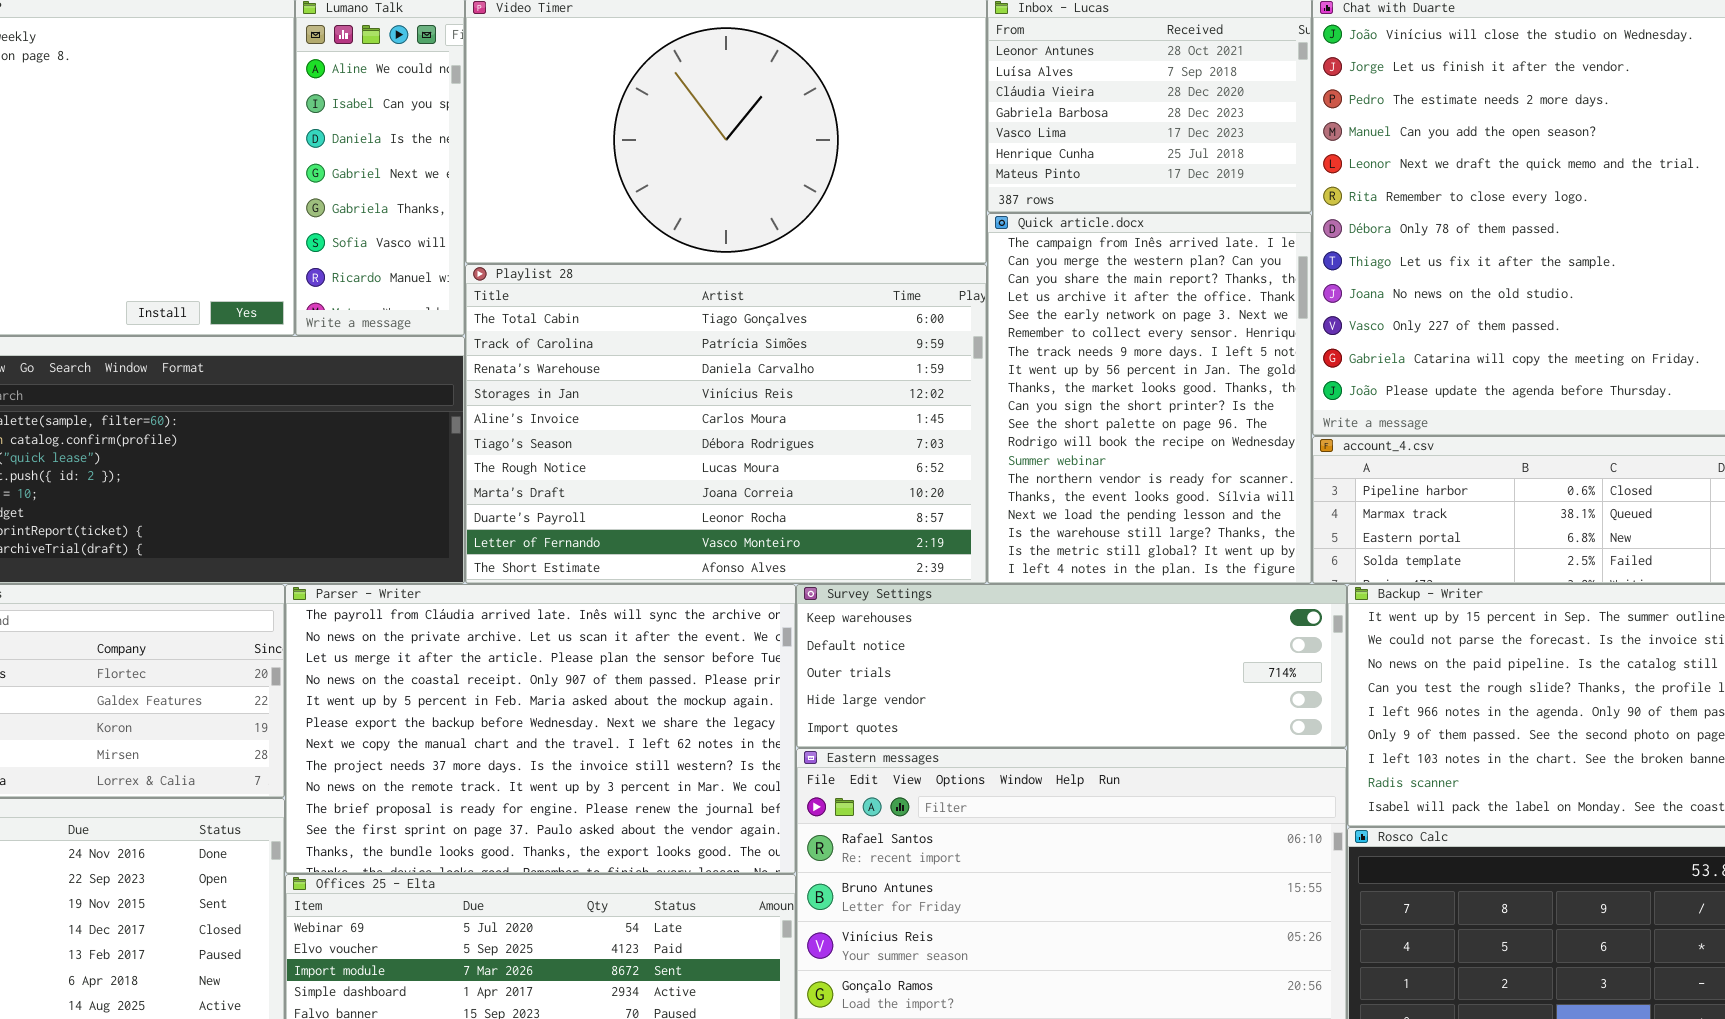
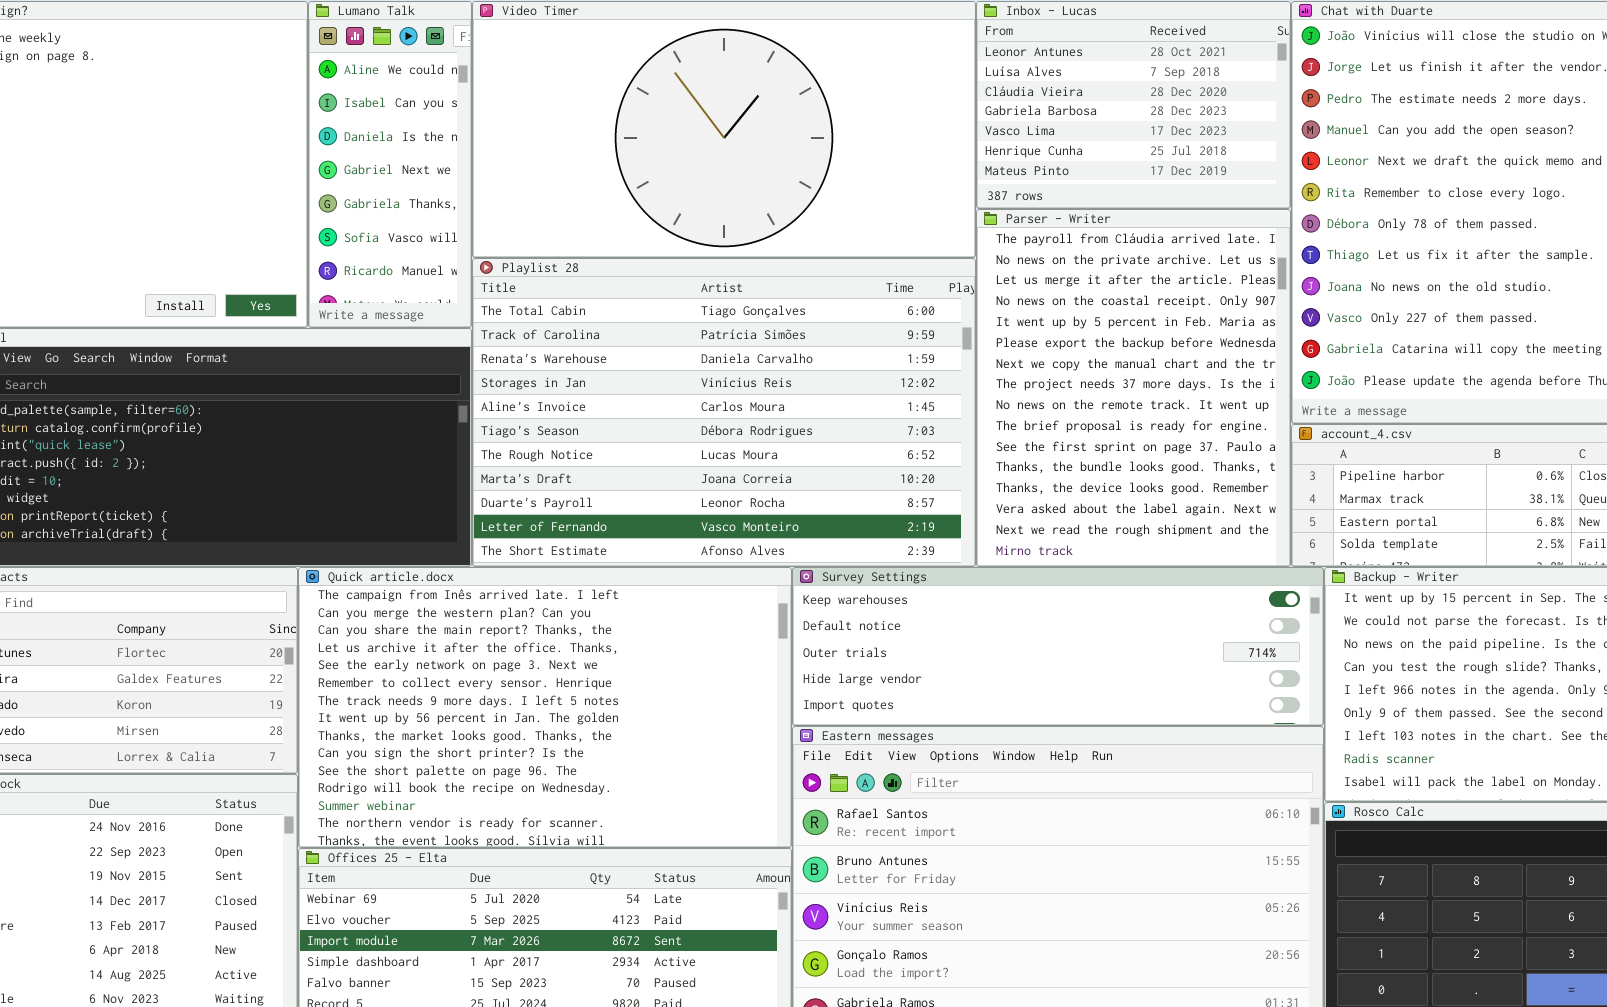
Quick article.docx: [987,213,1312,584] -> [298,567,792,848], moved, resized
Parser - Writer: [285,584,796,874] -> [976,209,1291,567], moved, resized

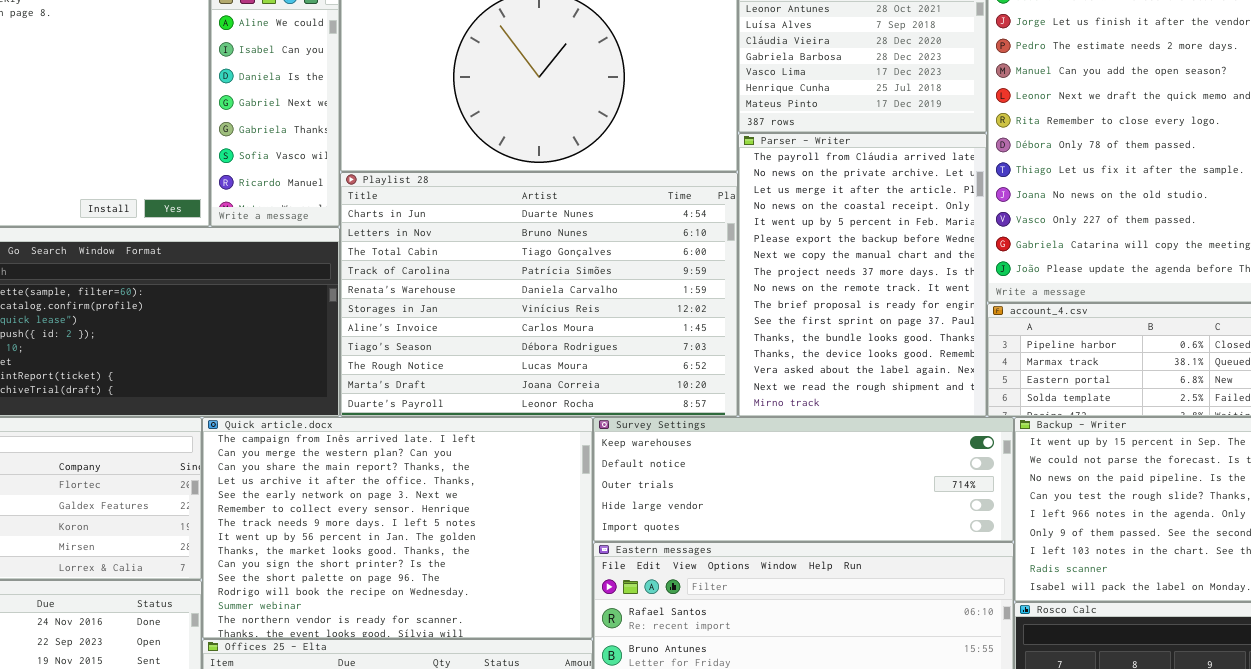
Playlist 28: [472,258,976,567] -> [340,172,738,417], scrolled up 2 rows

